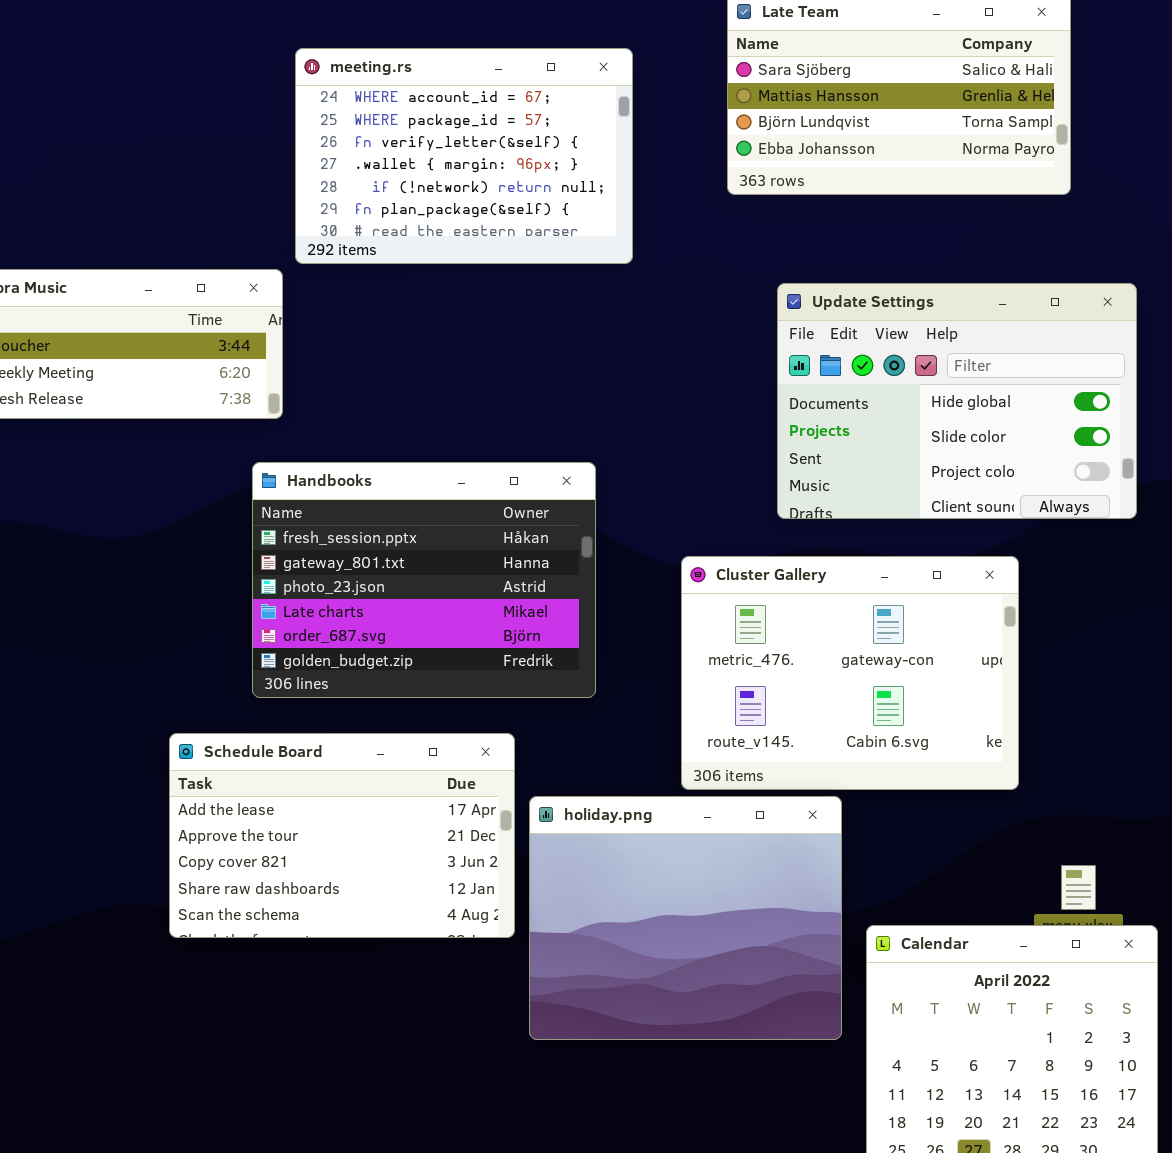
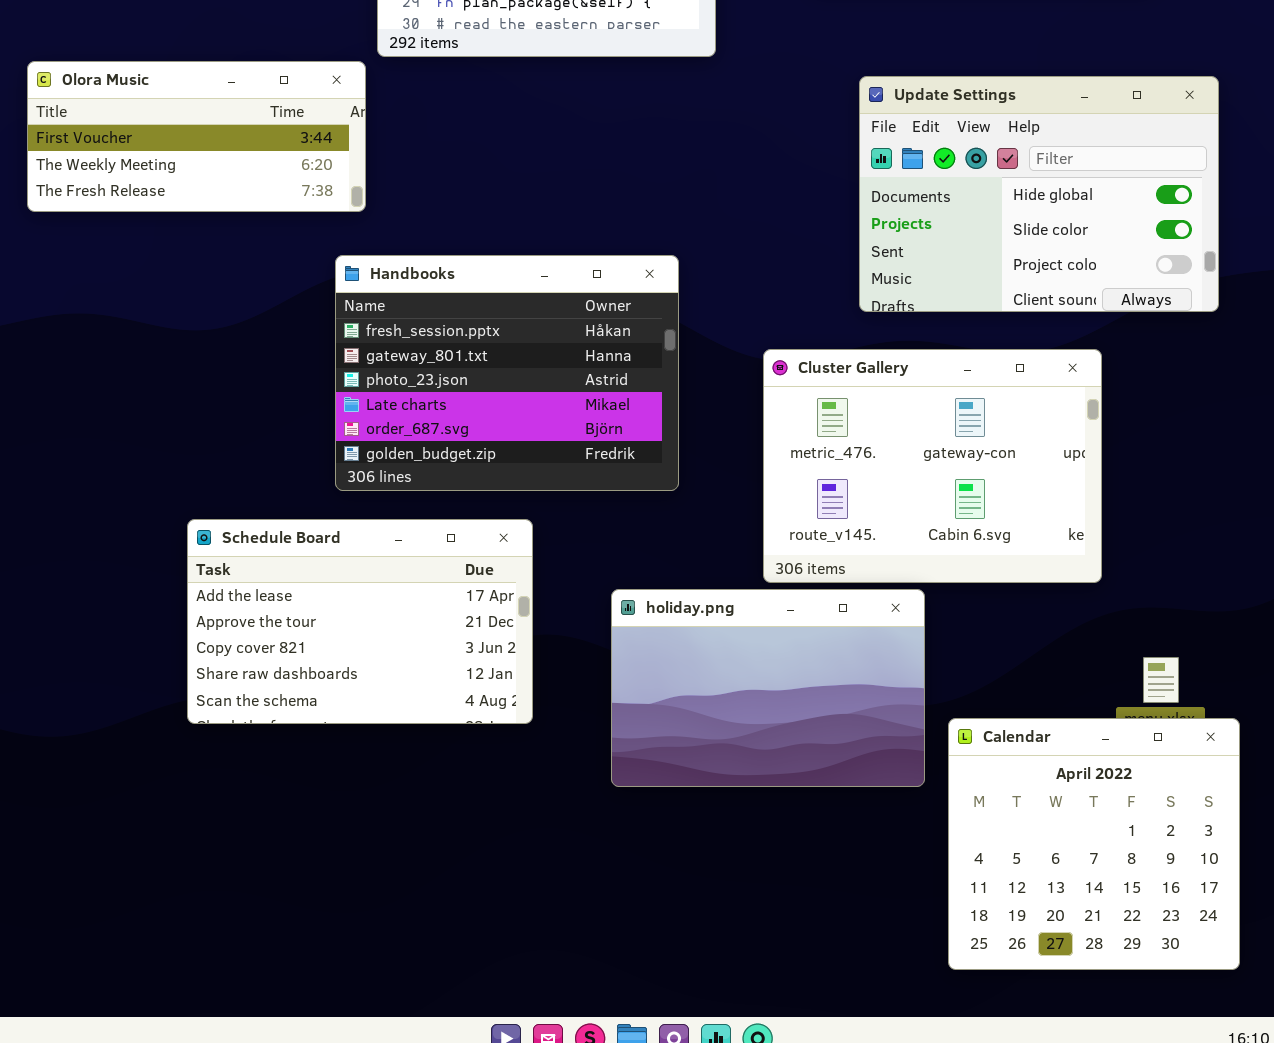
Schedule Board: [169,733,515,938] -> [187,519,533,724], moved
holiday.png: [529,796,842,1040] -> [611,589,925,787], resized

